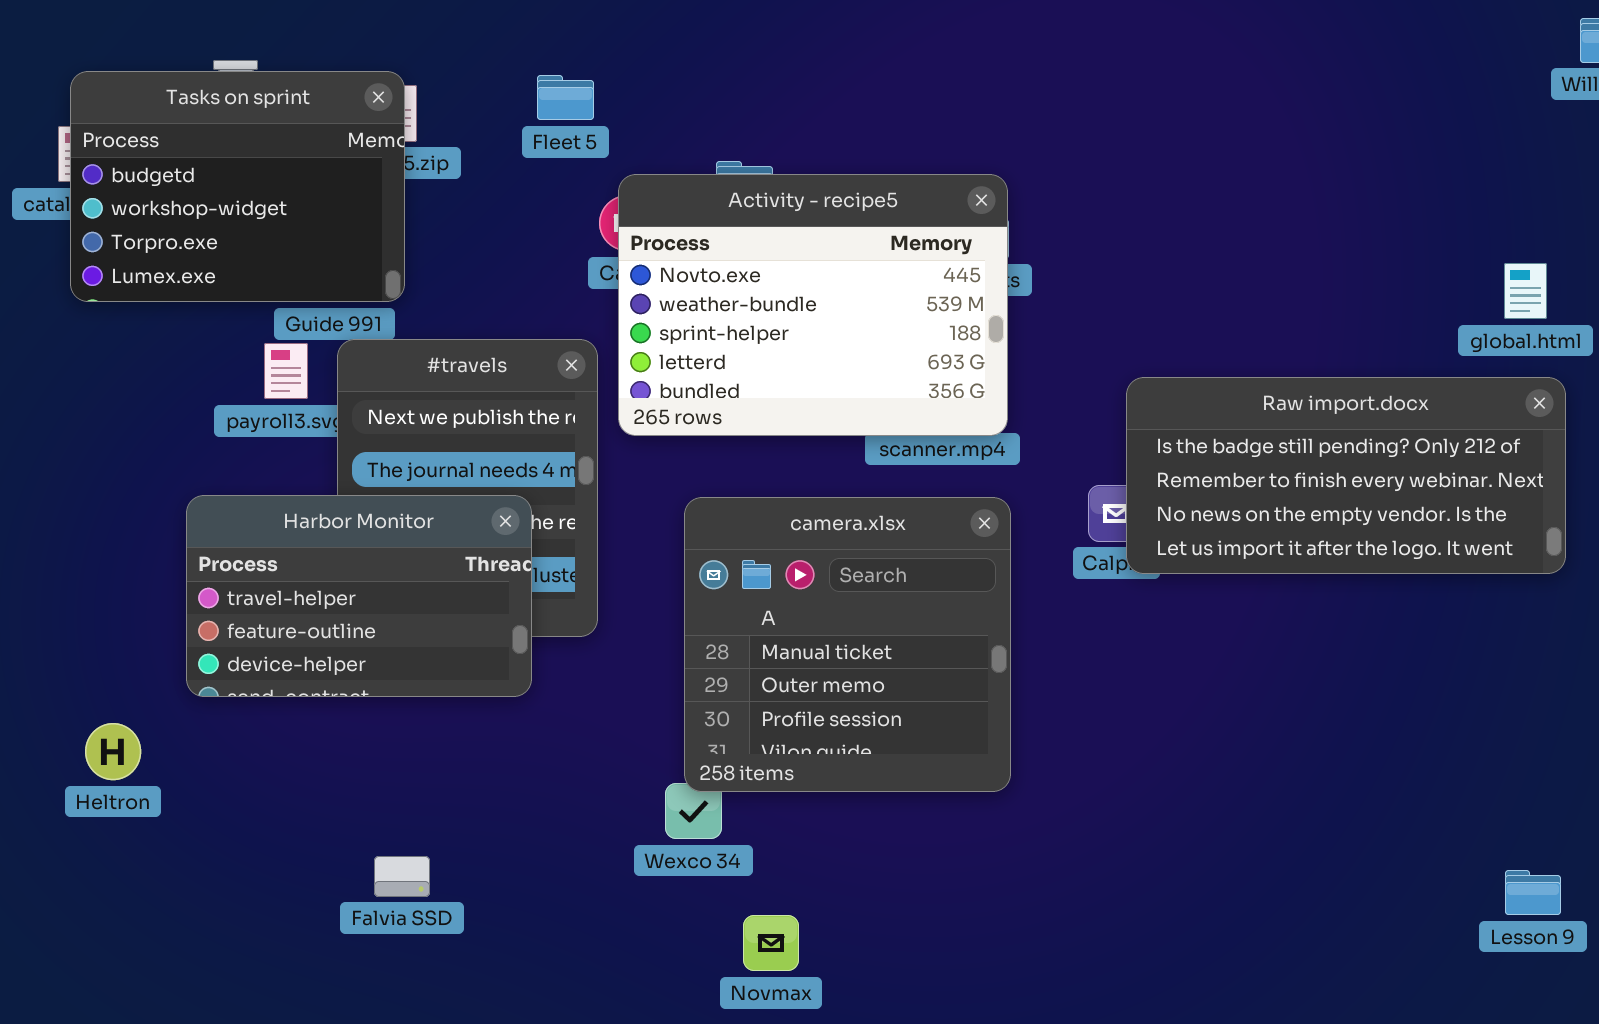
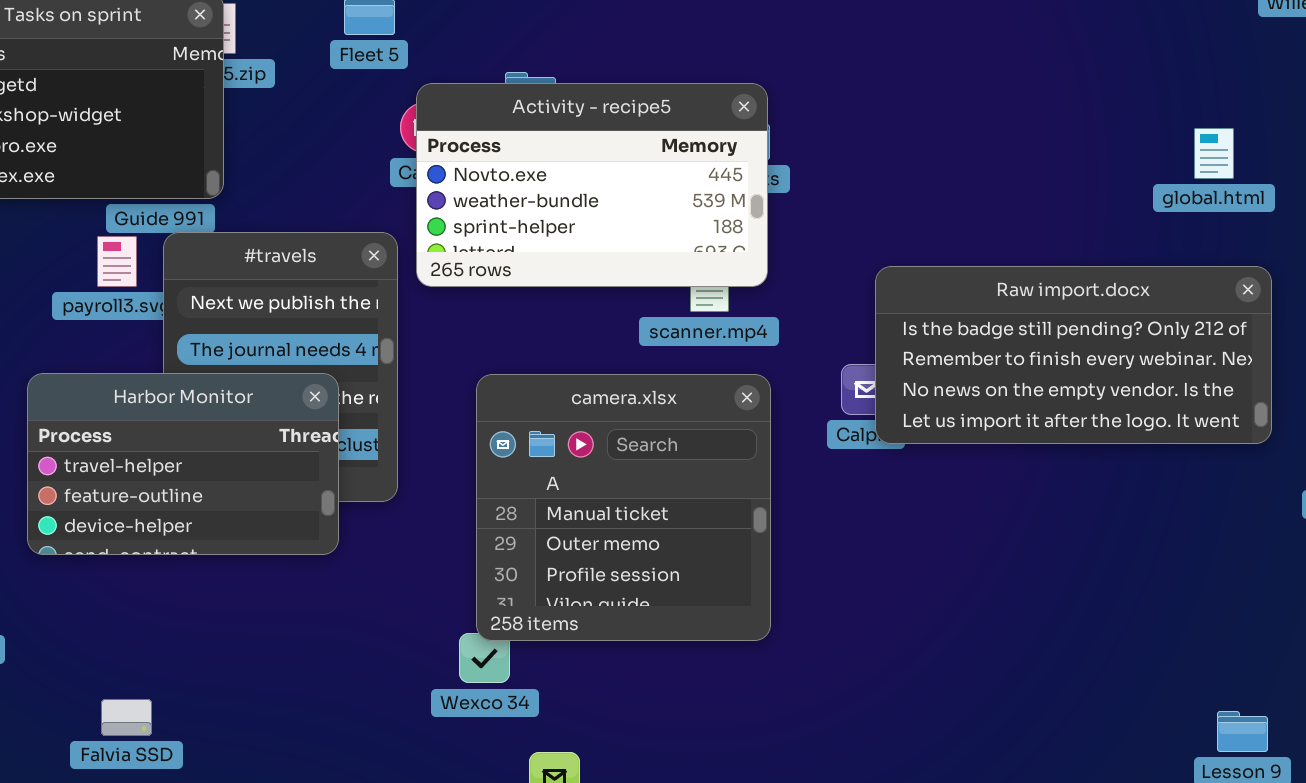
Activity - recipe5: [618,174,1008,436] -> [416,83,768,287], resized
global.html: [1504,263,1547,319] -> [1194,128,1234,179], moved
Falvia SSD: [374,856,430,897] -> [101,699,152,736], moved

